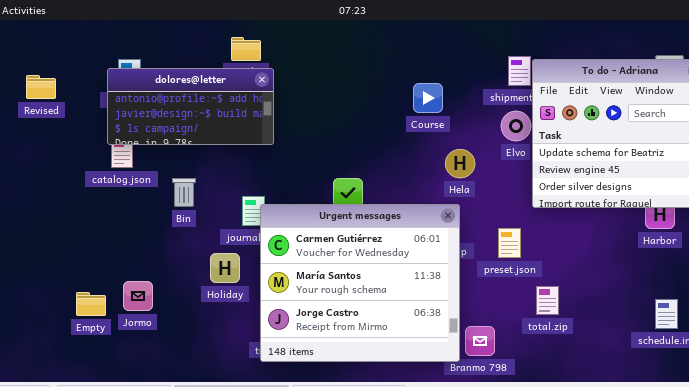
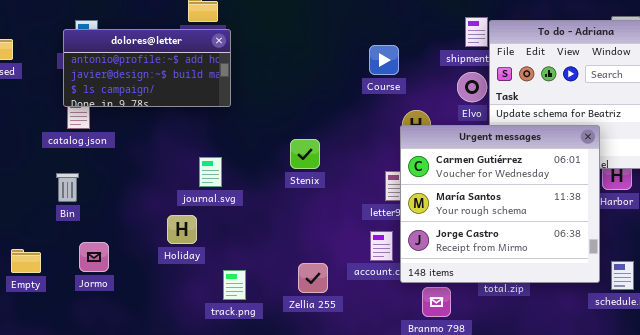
Bin: [172,178,196,207] -> [56,173,79,202], moved
Urgent messages: [260,204,460,362] -> [400,125,600,283], moved
Empty: [76,292,106,316] -> [11,249,41,273], moved

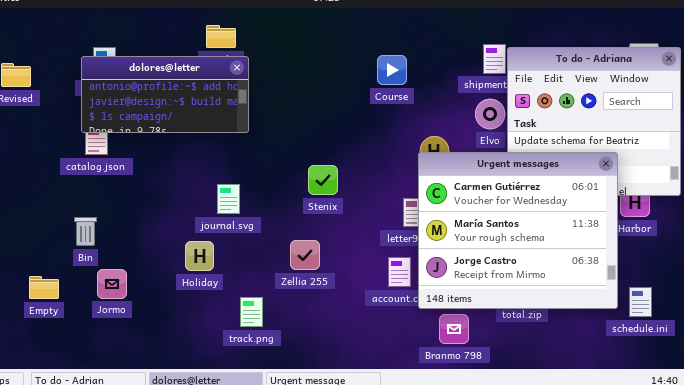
Course: [369,45,399,75] -> [377,55,407,85], moved
Bin: [56,173,79,202] -> [74,217,97,246], moved
Zellia 255: [298,263,328,293] -> [290,240,320,270], moved

